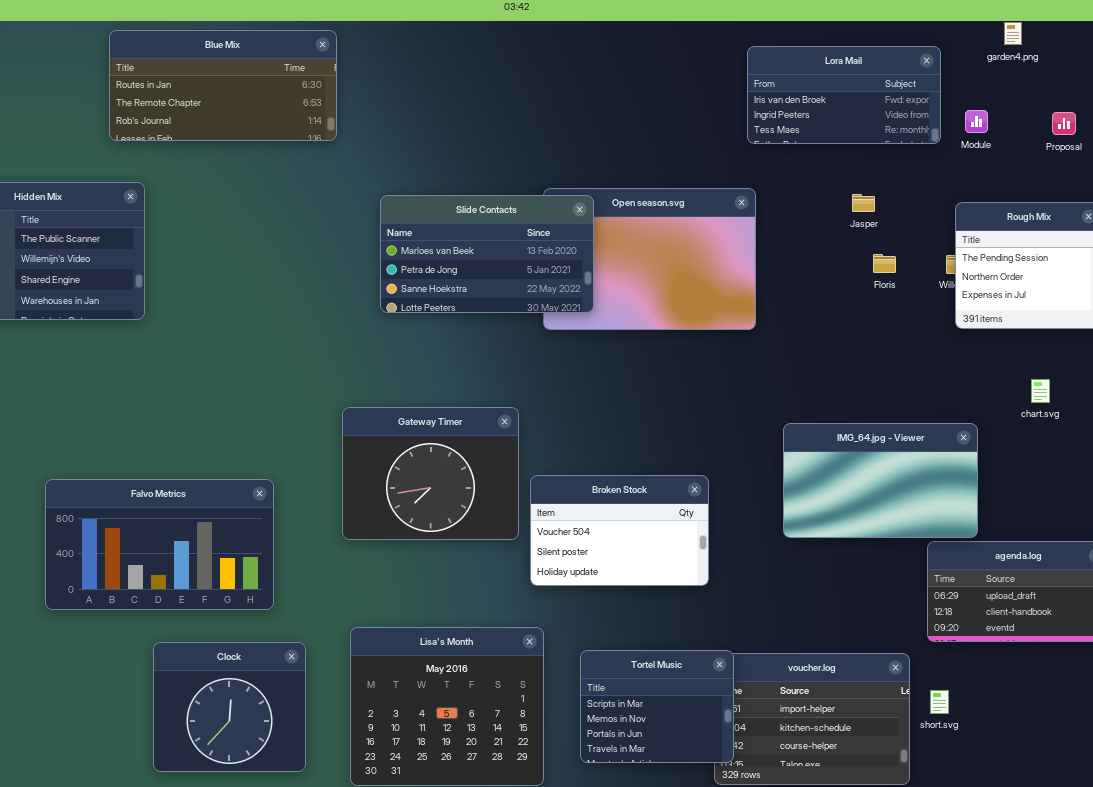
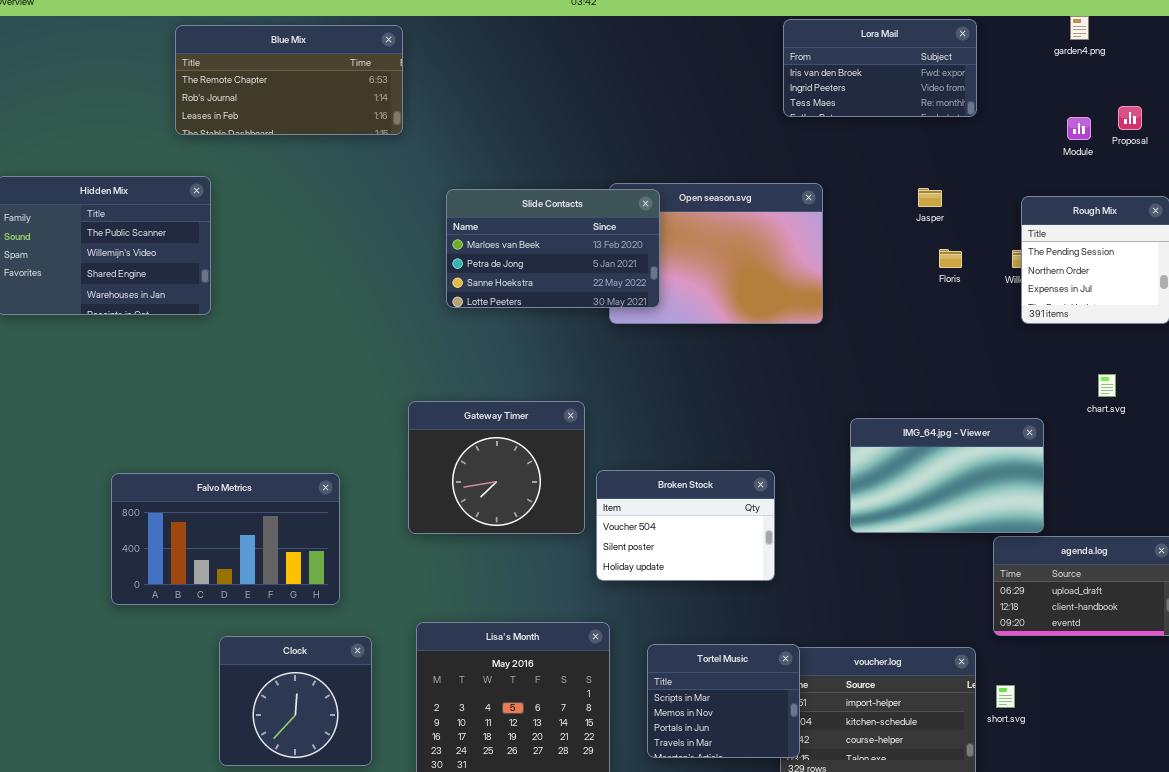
Blue Mix: [109,30,337,141] -> [175,25,403,135], scrolled down 1 row
Lora Mail: [747,46,941,144] -> [783,19,977,117], moved
Module: [965,110,988,133] -> [1067,117,1091,140], moved

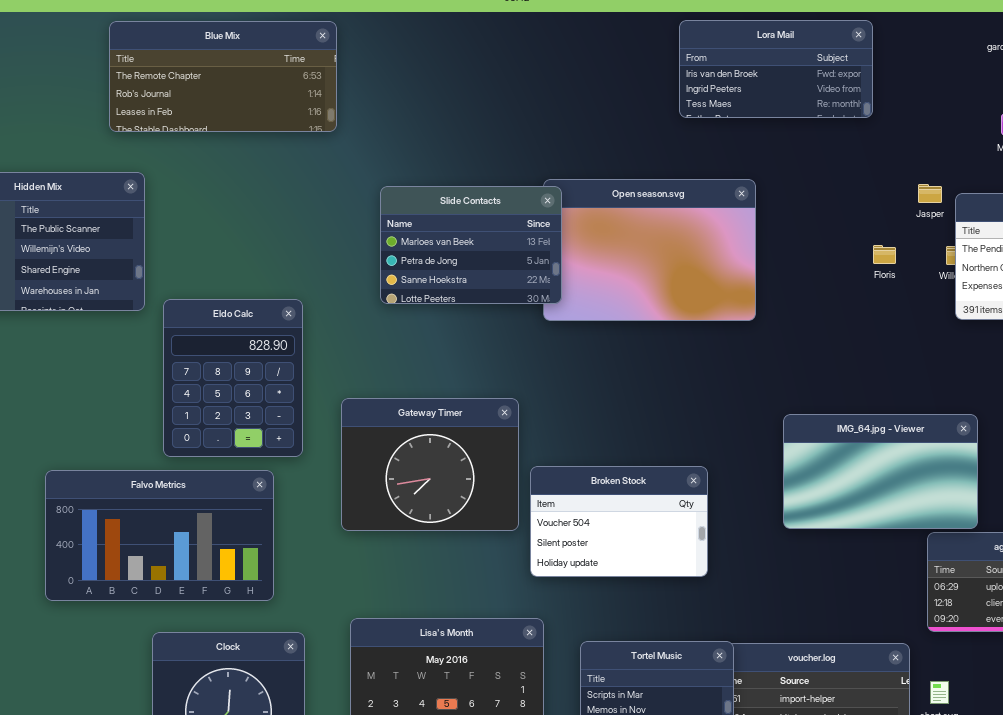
Lora Mail: [783,19,977,117] -> [679,20,873,118], moved
Jasper: [918,188,942,207] -> [918,184,942,203], moved
Slide Contacts: [446,189,660,308] -> [380,186,562,304], resized
Eldo Calc: none -> [163,299,303,457], opened

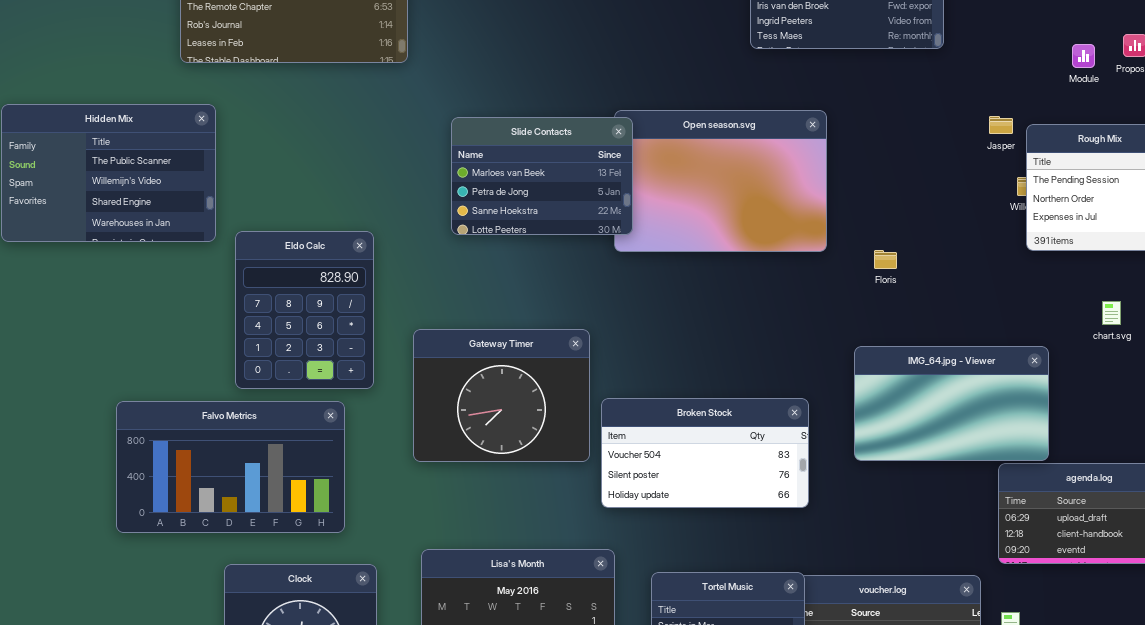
Floris: [873,245,896,264] -> [874,250,897,269], moved
Broken Stock: [530,466,708,577] -> [601,398,809,508], resized

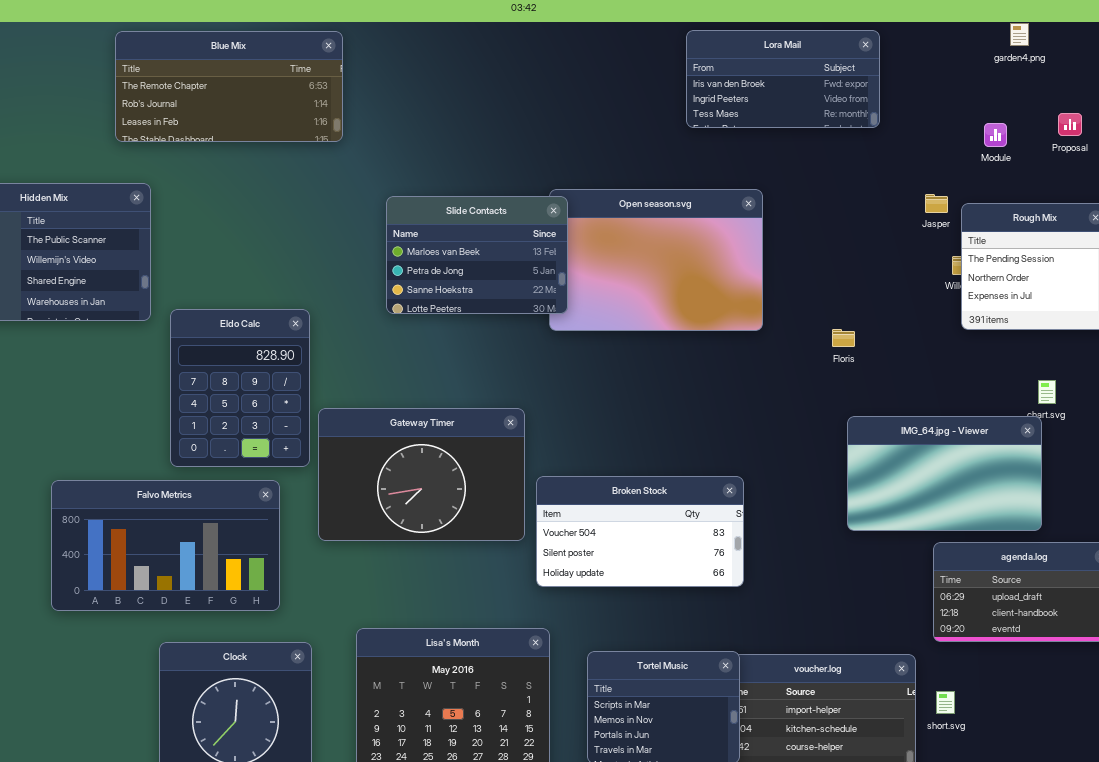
Module: [1072,44,1095,68] -> [984,123,1007,147], moved
Floris: [874,250,897,269] -> [832,329,855,347], moved
Gateway Timer: [413,329,590,462] -> [318,408,525,541], resized
IMG_64.jpg - Viewer: [854,346,1049,461] -> [847,416,1042,531], moved

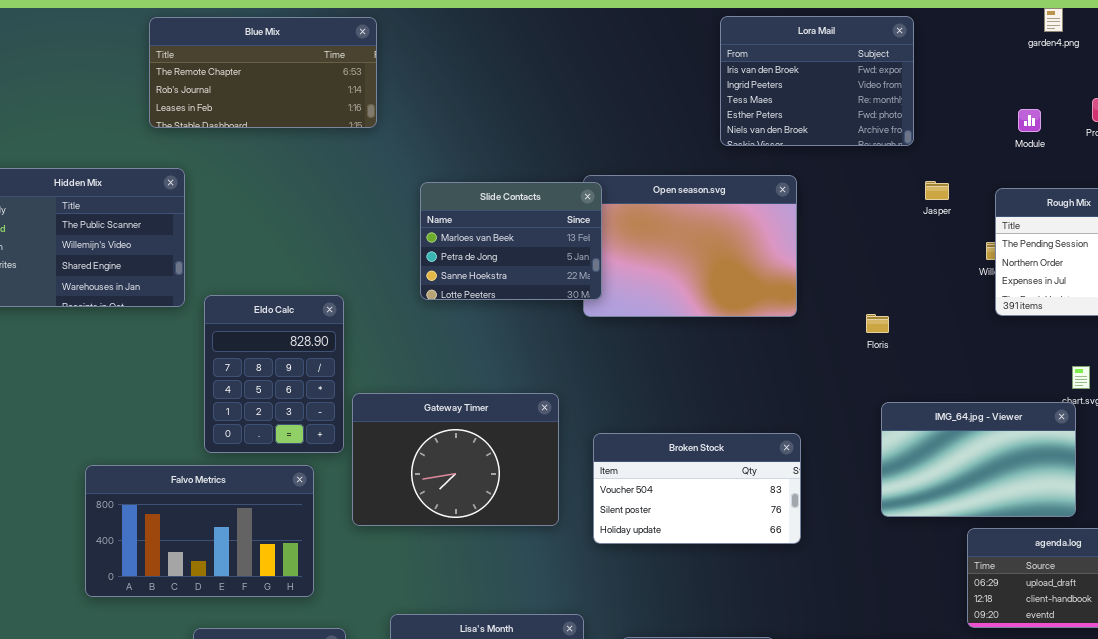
Lora Mail: [686,30,880,128] -> [720,16,914,146], resized
Jasper: [925,194,948,213] -> [925,181,949,200], moved
Broken Stock: [536,476,744,587] -> [593,433,801,544], moved

